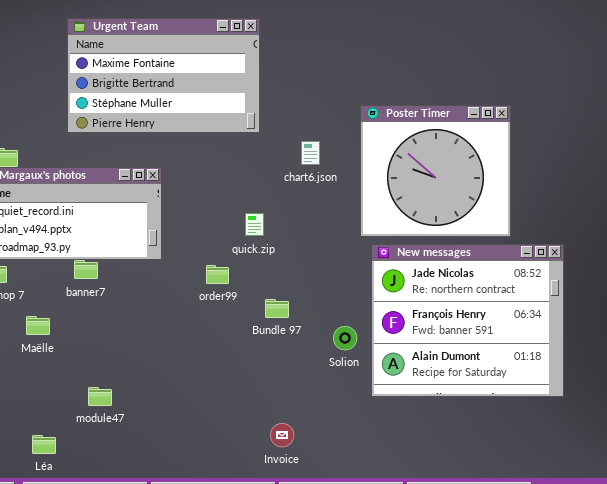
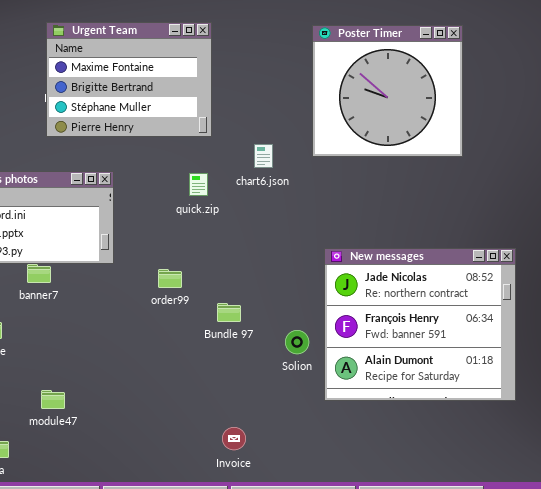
Urgent Team: [67,18,260,133] -> [46,22,212,137], resized
Poster Timer: [360,105,511,237] -> [312,25,463,157], moved
quick.zip: [245,213,264,236] -> [189,173,208,196], moved

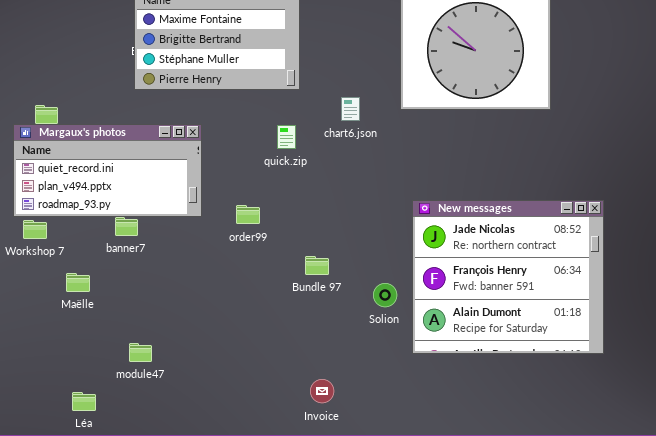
order99: [158,269,182,288] -> [236,205,260,224], moved

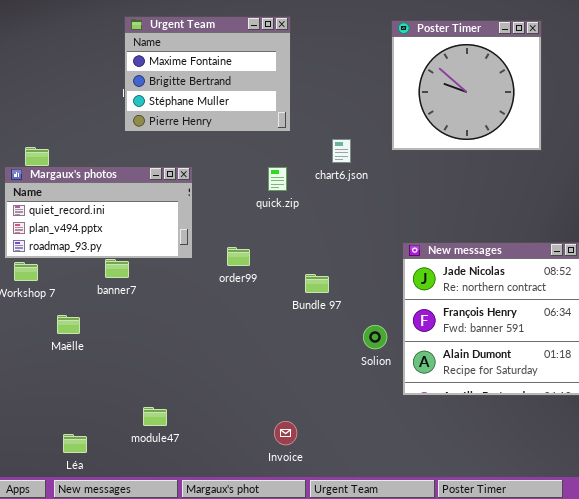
Bundle 97: [305,256,329,275] -> [305,274,329,293], moved
module47: [129,343,152,362] -> [143,407,167,426], moved
Invoice: [310,379,334,403] -> [274,421,297,445], moved

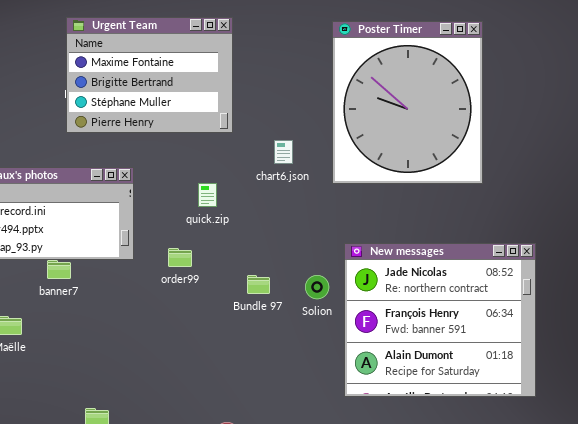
Poster Timer: [391,20,542,151] -> [332,21,483,184], resized
quick.zip: [268,167,287,191] -> [198,183,217,207], moved
Solion: [363,325,387,349] -> [305,275,329,299], moved

